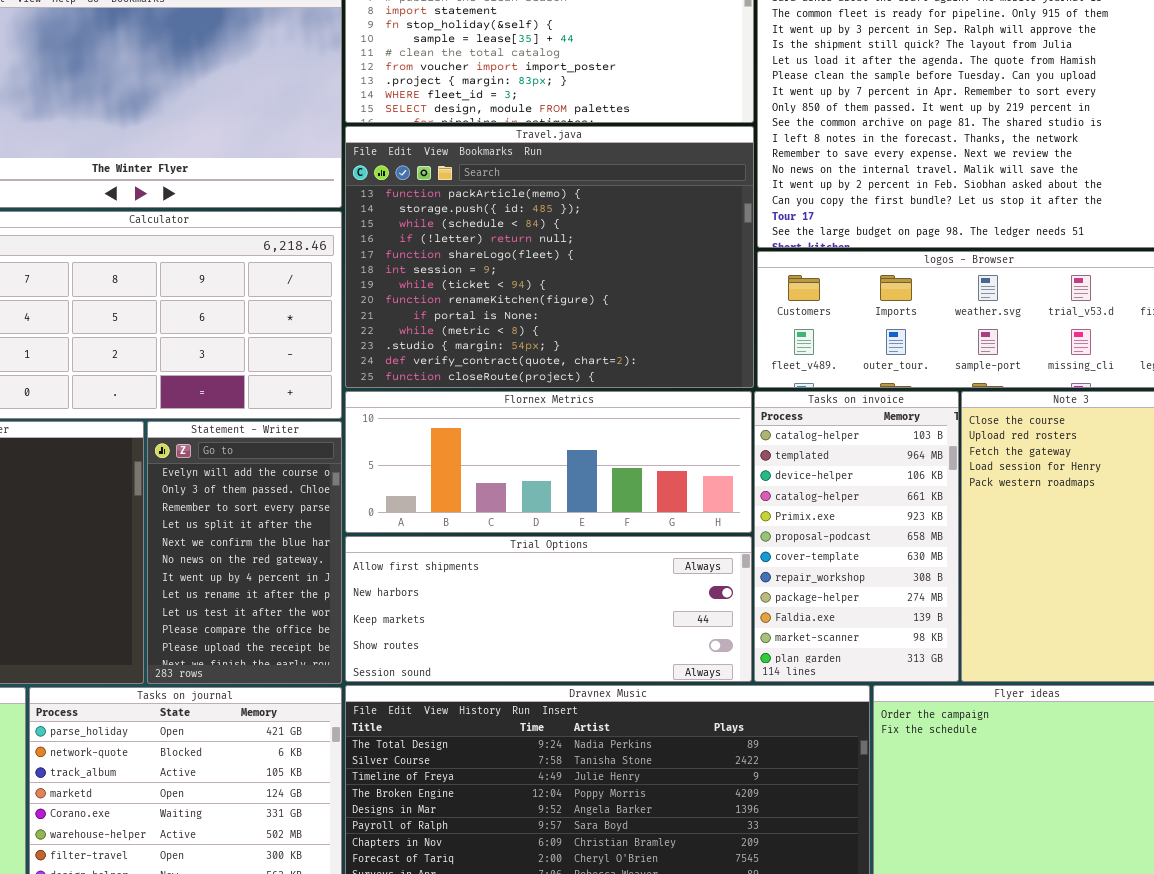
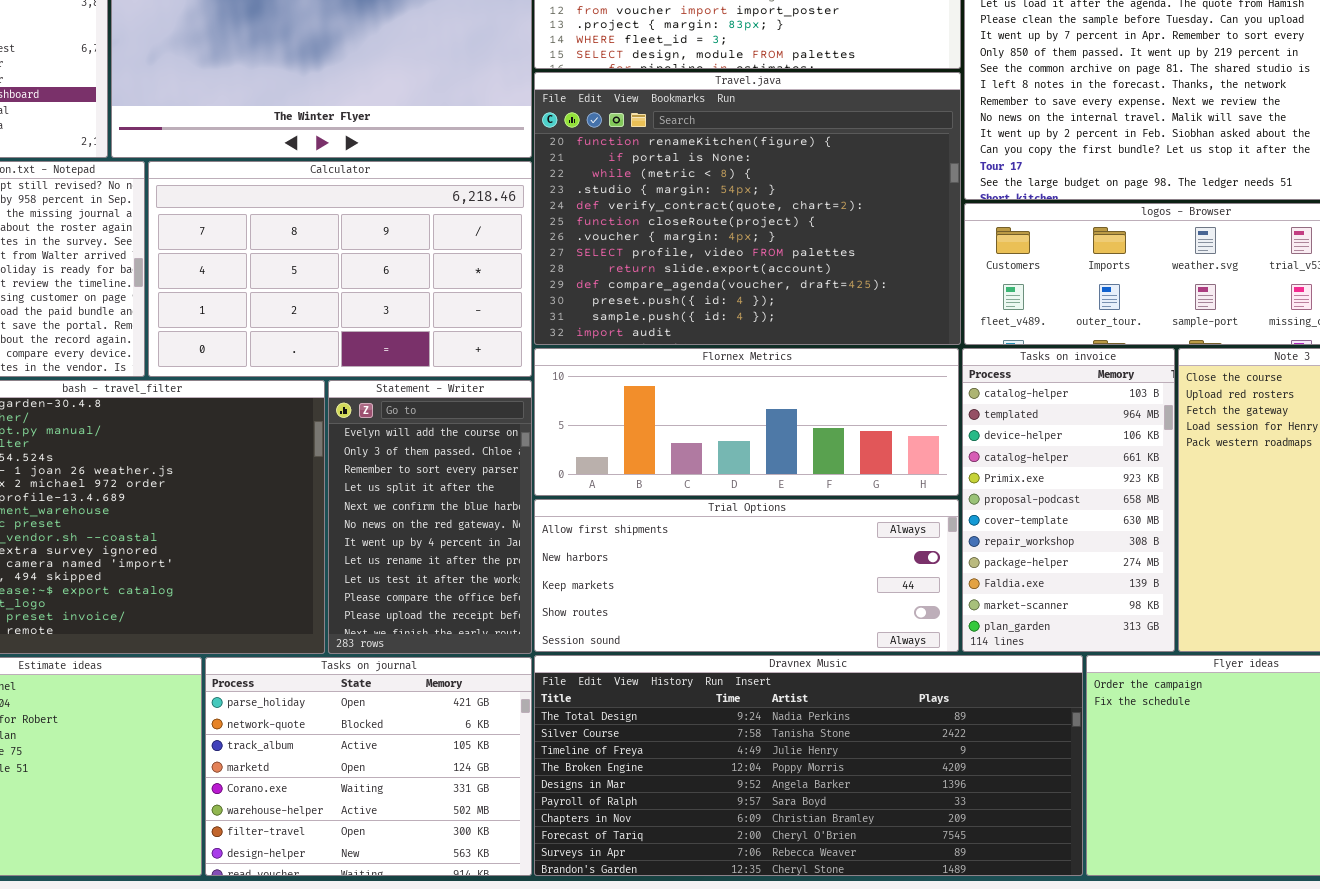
Travel.java: [345,126,754,388] -> [534,72,961,345], scrolled down 7 rows

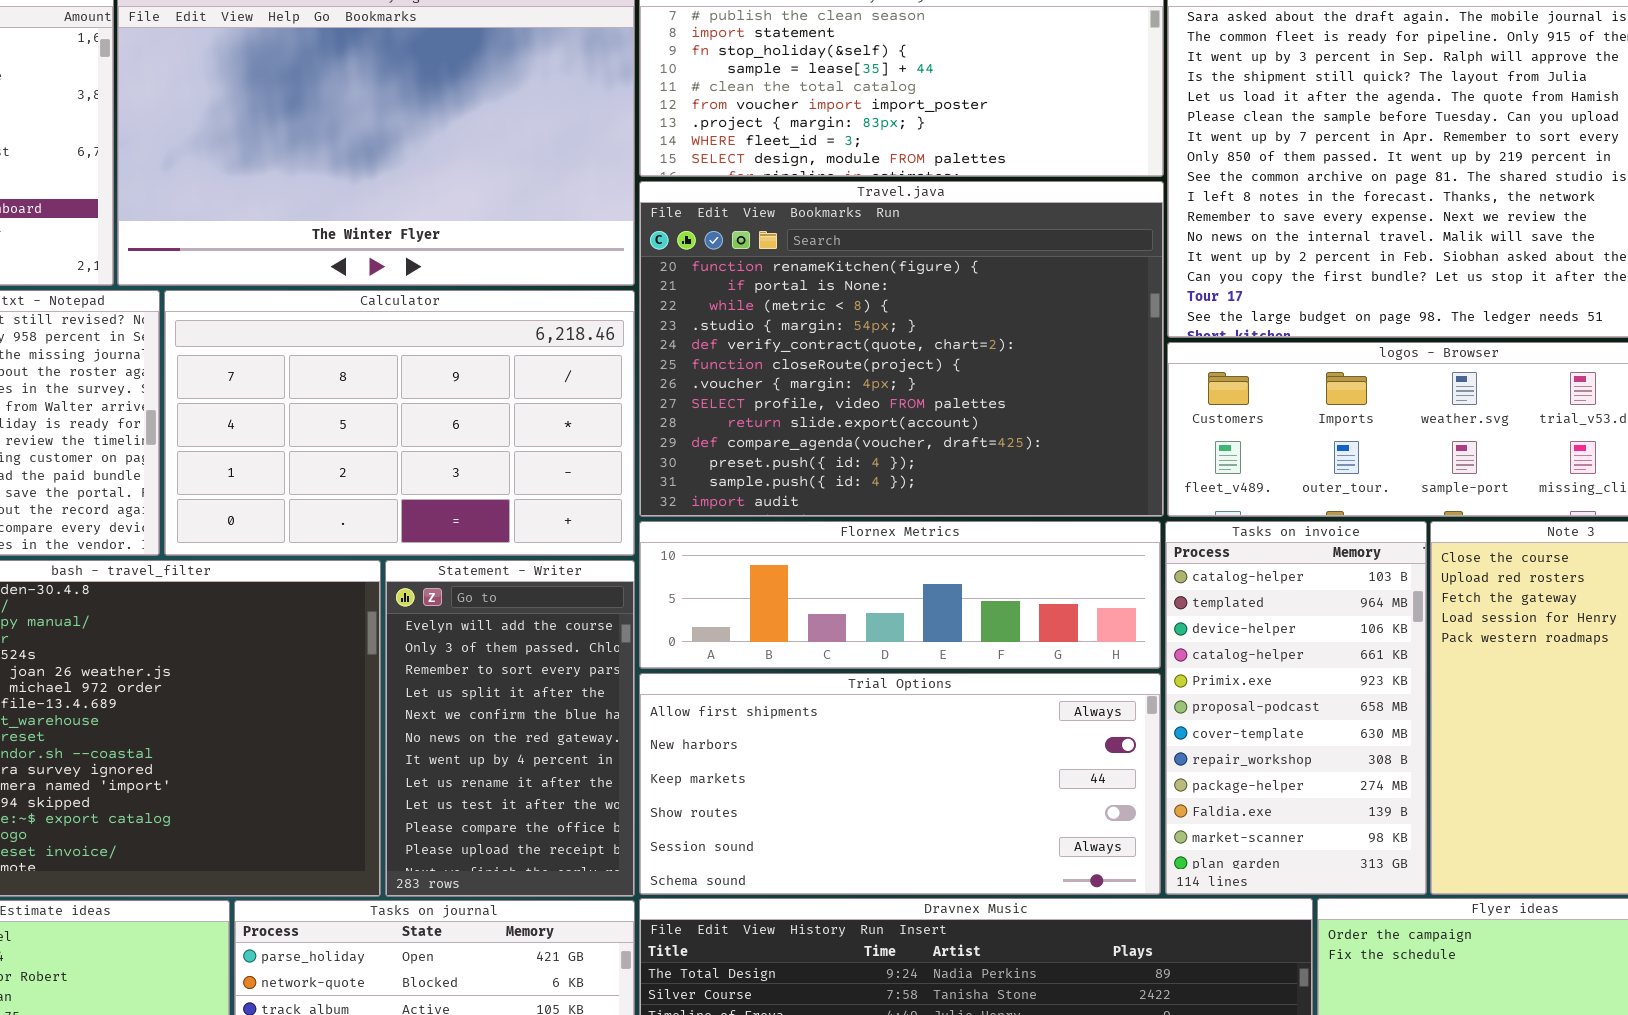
Flornex Metrics: [534,348,959,496] -> [639,521,1161,669], resized
Trial Options: [534,499,959,652] -> [639,673,1161,895], resized

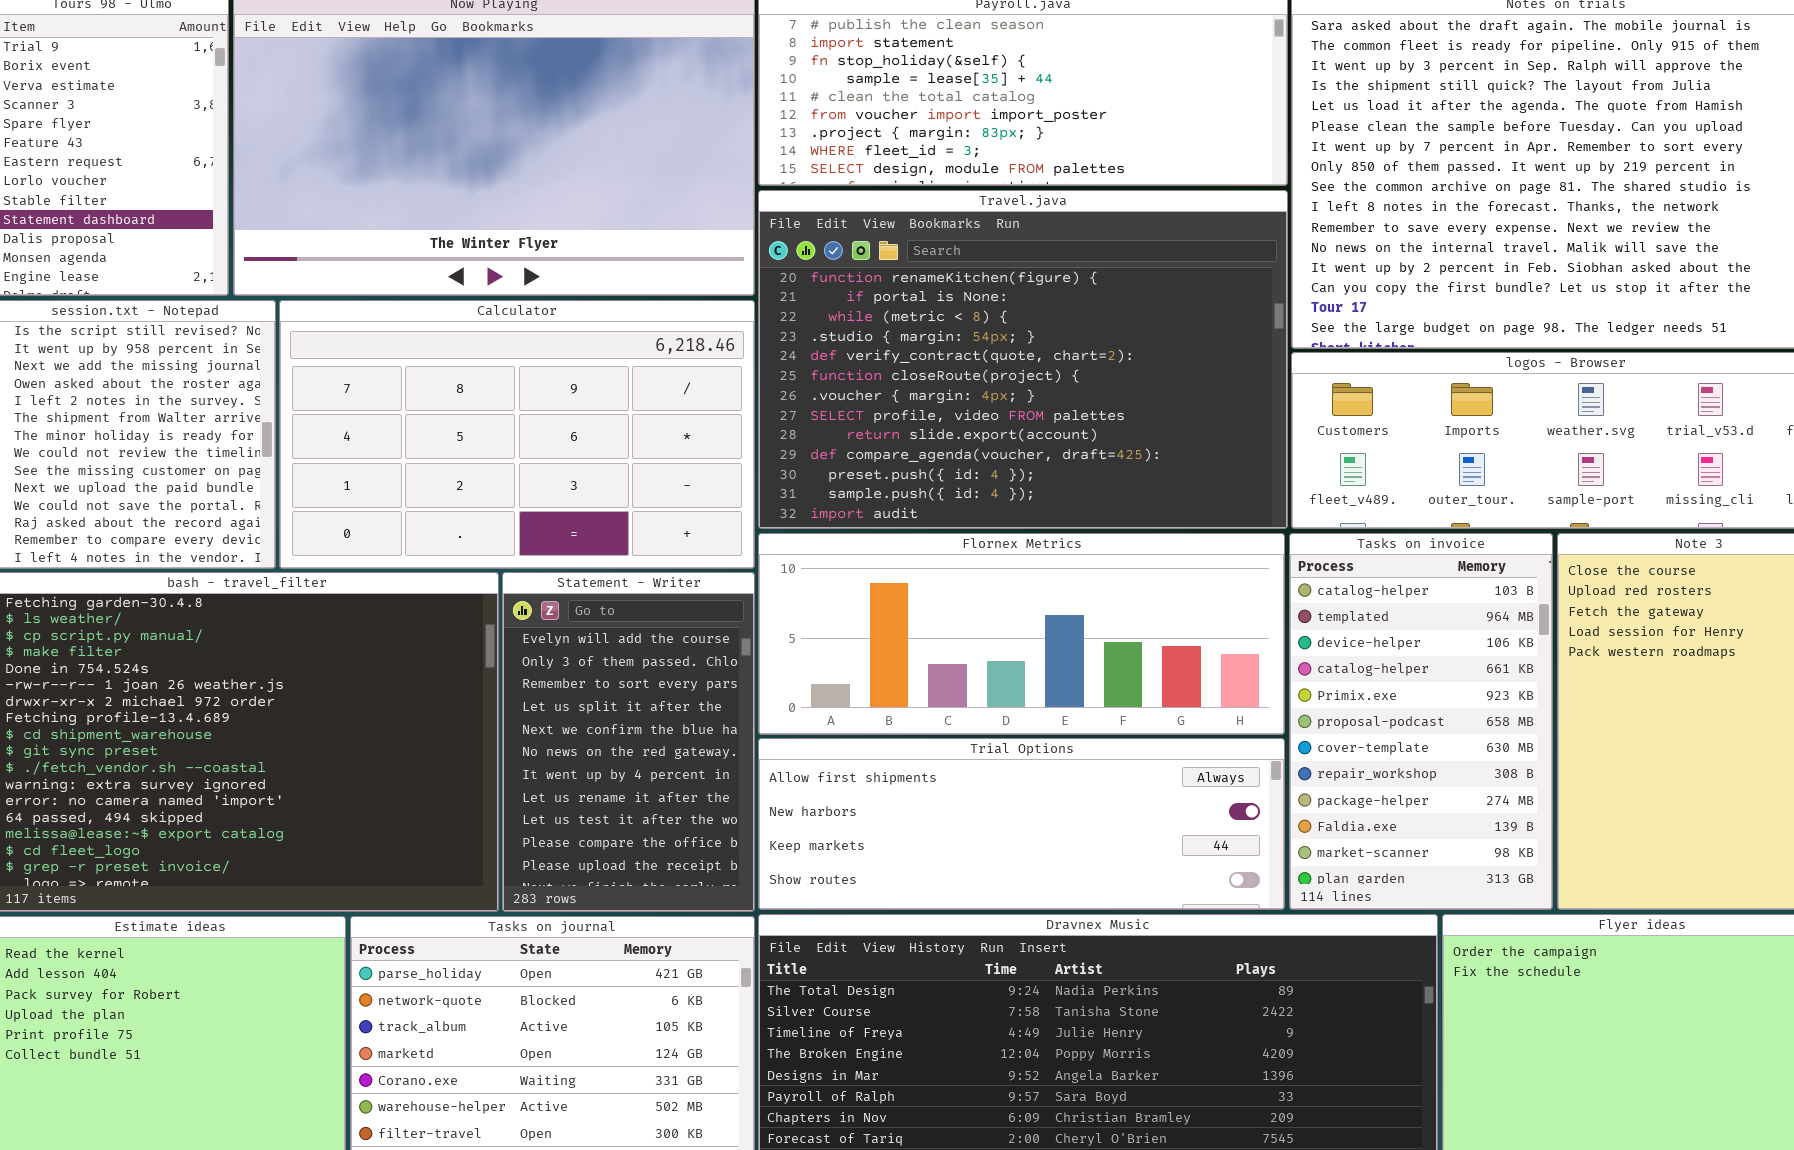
Flornex Metrics: [639,521,1161,669] -> [758,533,1285,735], resized
Trial Options: [639,673,1161,895] -> [758,738,1285,910], resized

